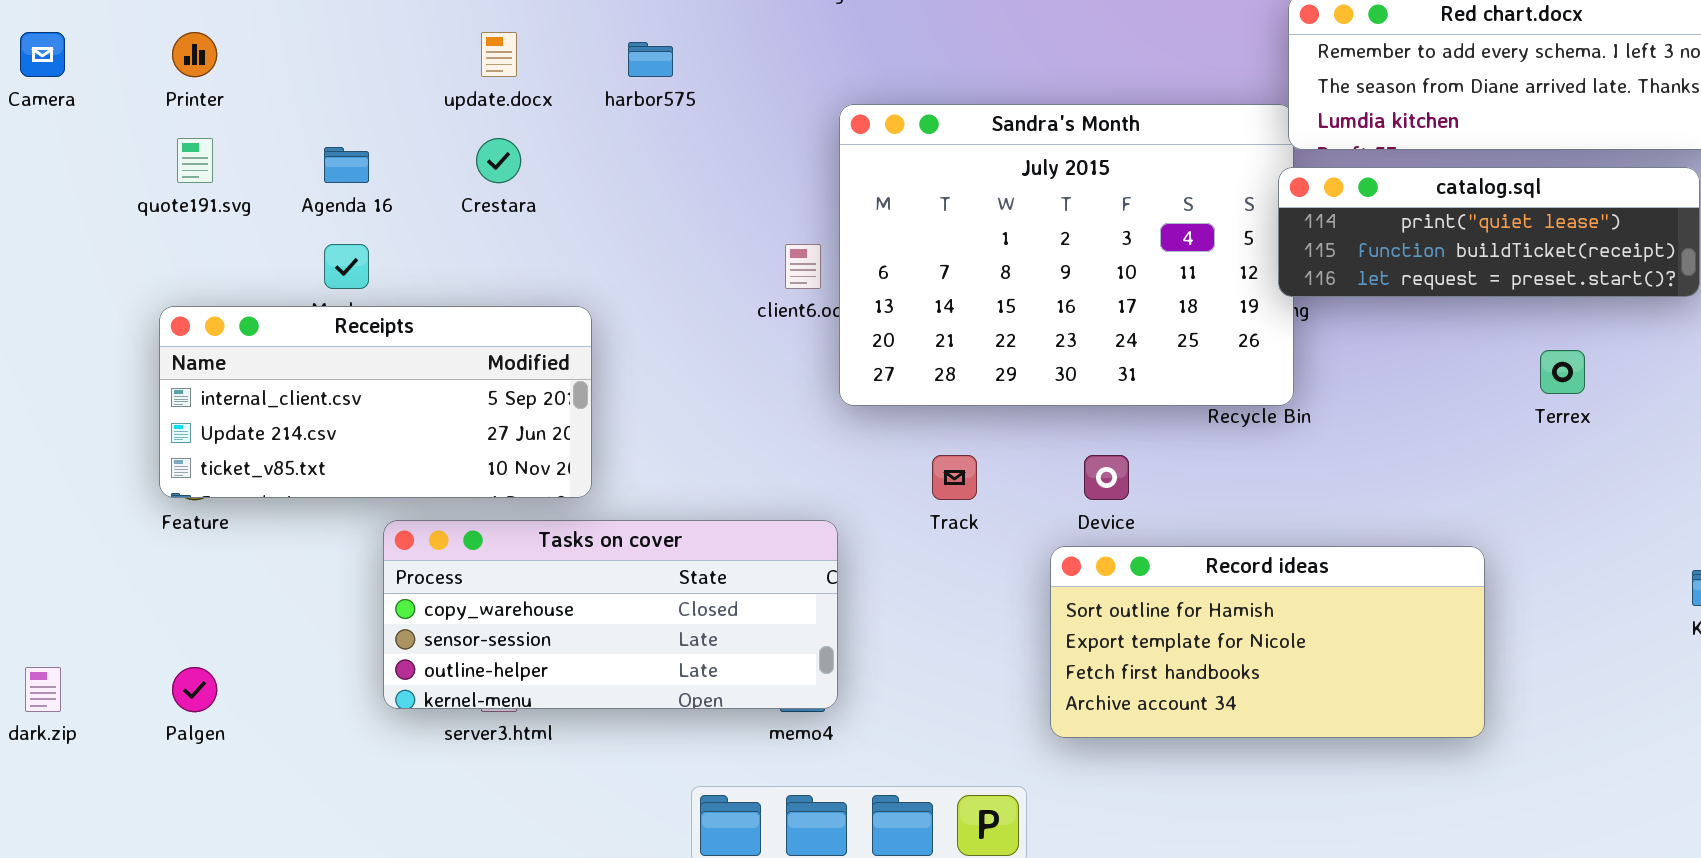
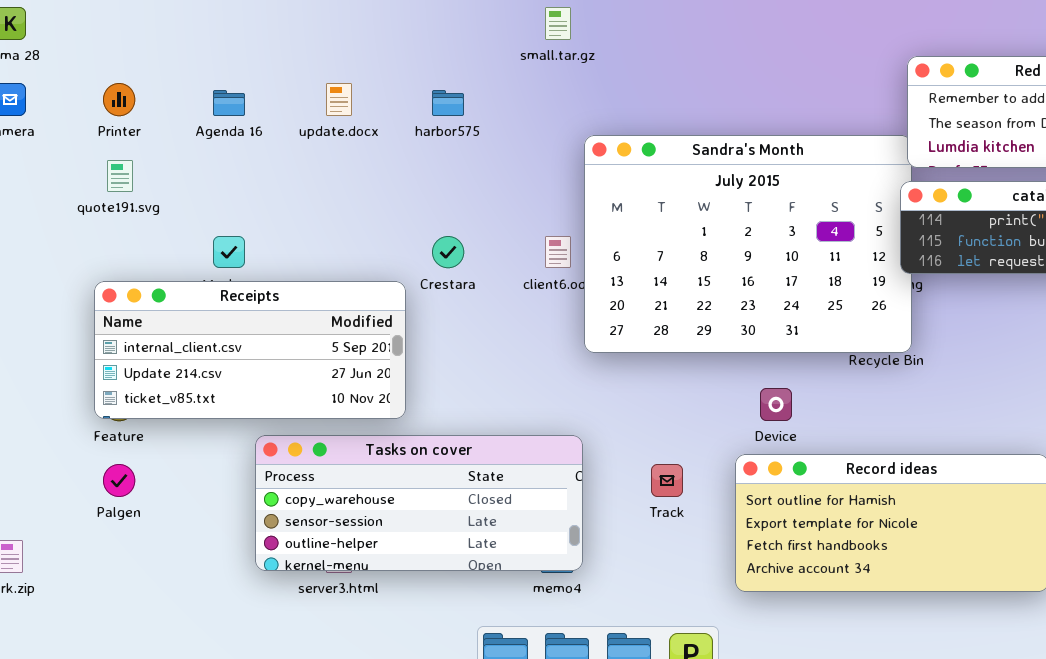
Crestara: [476,138,521,183] -> [432,236,464,268], moved
Agenda 16: [324,147,369,183] -> [213,90,245,116], moved
Track: [932,455,977,500] -> [651,464,683,497], moved
Palgen: [172,667,217,712] -> [103,464,135,497], moved

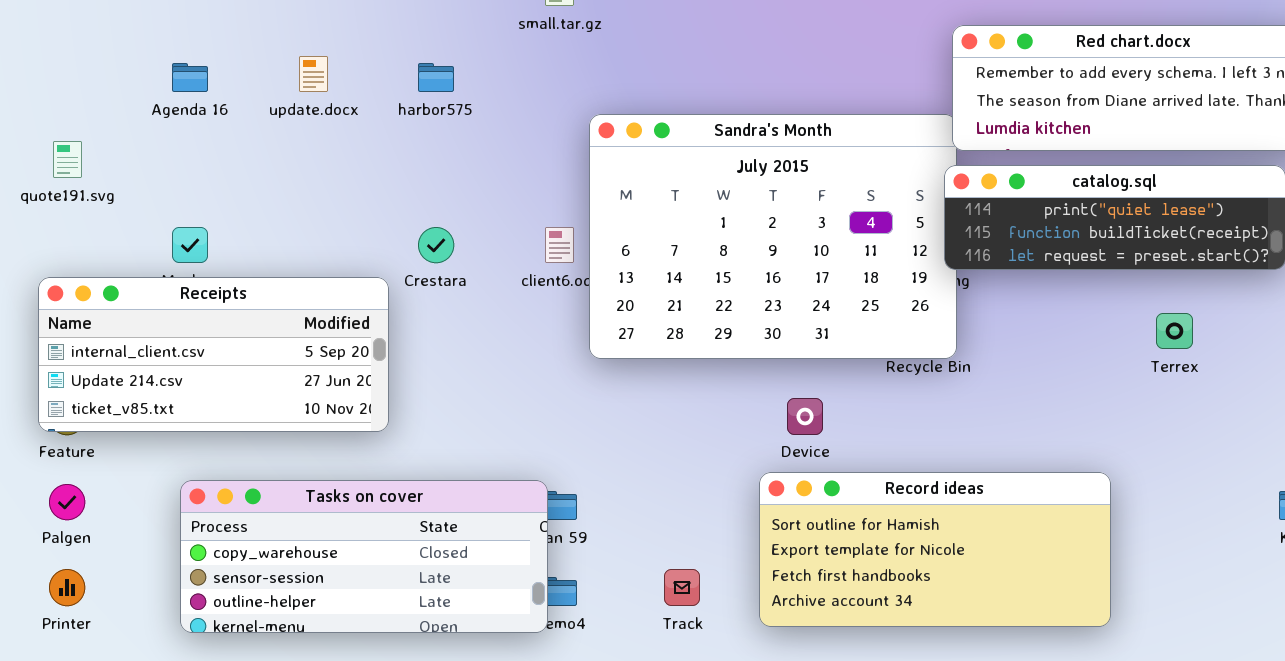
Printer: [103,83,135,116] -> [49,569,85,606], moved
Tasks on cover: [255,435,583,571] -> [180,480,548,633], moved
Track: [651,464,683,497] -> [664,569,700,606], moved

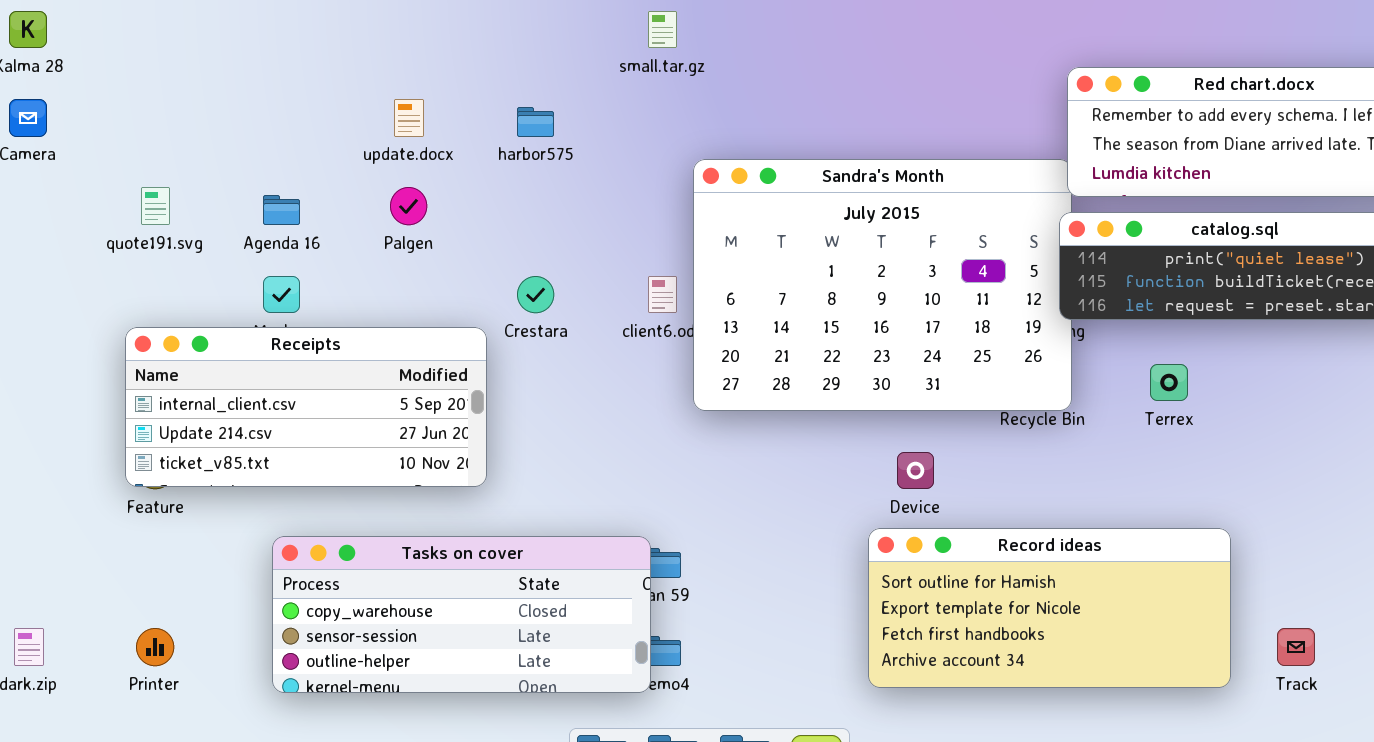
Agenda 16: [172,63,208,92] -> [263,195,300,225], moved
Terrex: [1156,313,1193,349] -> [1150,364,1188,401], moved
Palgen: [49,484,85,520] -> [390,187,427,225], moved
Track: [664,569,700,606] -> [1277,628,1315,666], moved

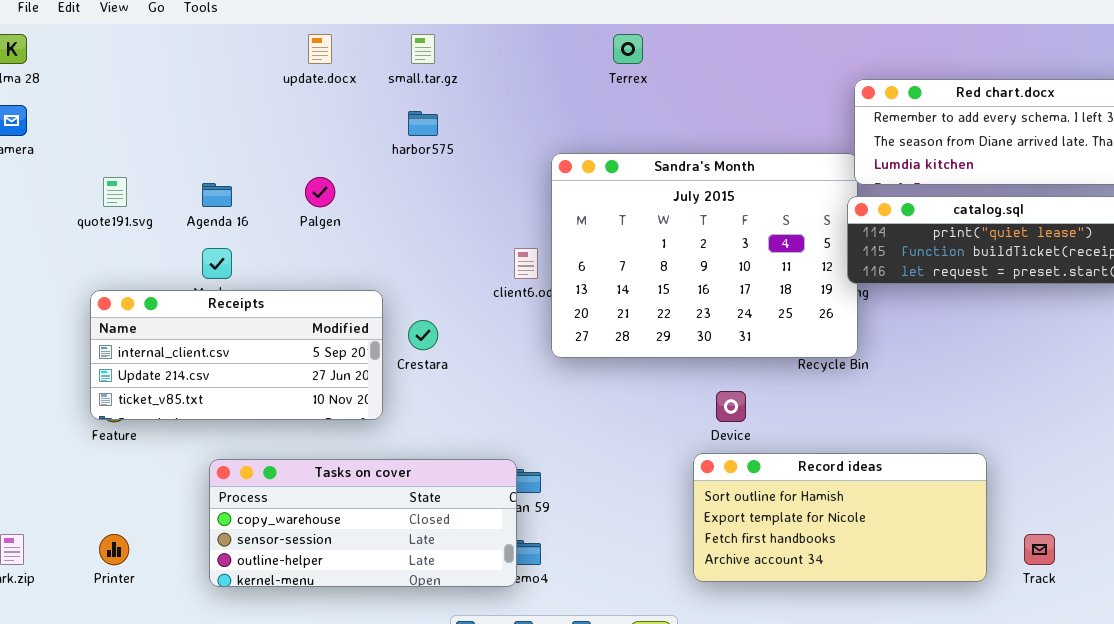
small.tar.gz: [648,11,677,48] -> [411,34,435,64], moved
update.docx: [394,99,424,137] -> [308,34,332,64], moved
Crestara: [517,276,554,313] -> [408,320,438,350], moved
Terrex: [1150,364,1188,401] -> [613,34,643,64], moved

